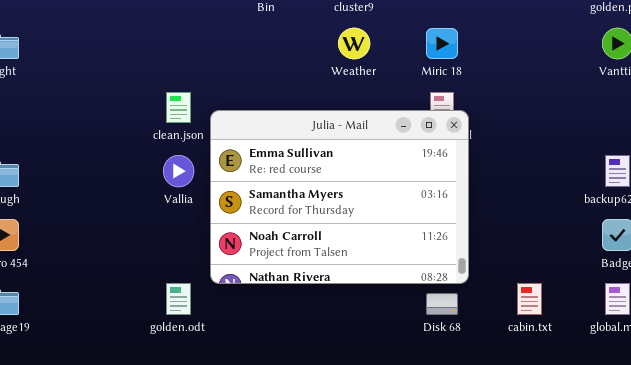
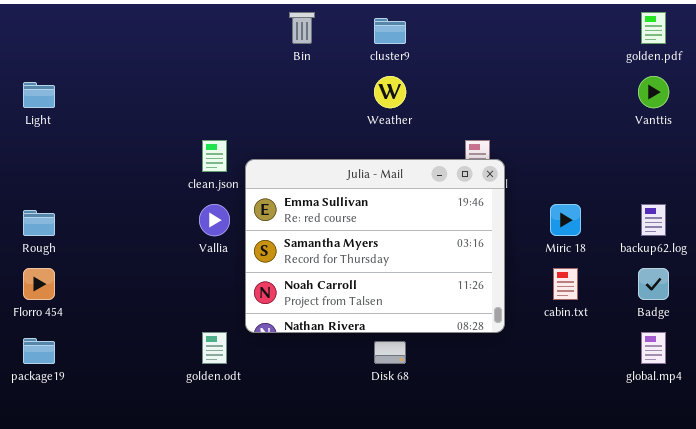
Miric 18: [426,28,458,59] -> [550,204,581,236], moved
cabin.txt: [517,283,542,315] -> [553,268,578,300], moved
Disk 68: [426,293,458,315] -> [374,341,406,364], moved

